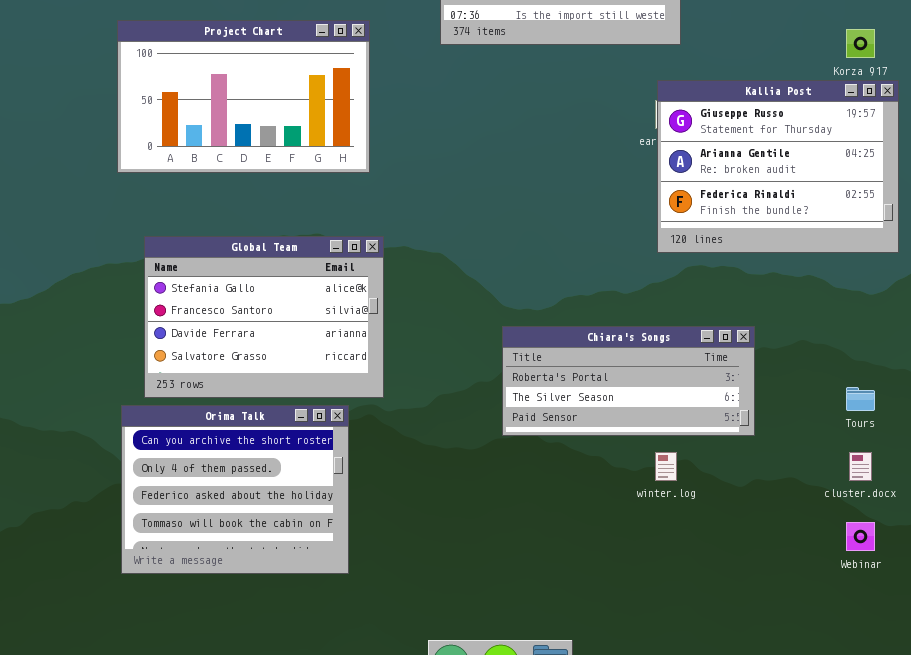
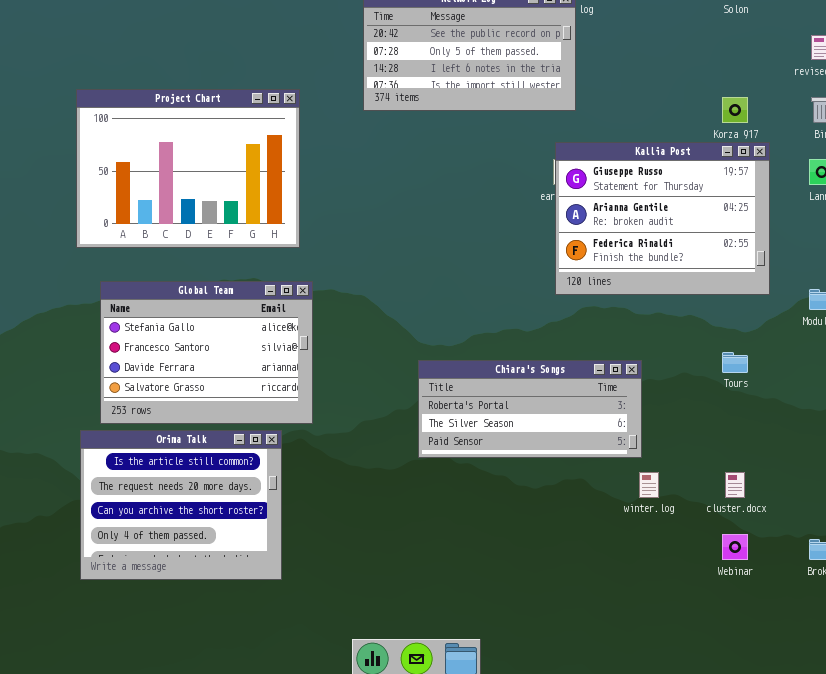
Project Chart: [117,20,370,173] -> [76,89,300,248], resized
Tours: [846,387,875,411] -> [722,352,748,373], moved
Orima Talk: [121,405,349,574] -> [80,430,282,580], scrolled up 2 rows
winter.log: [655,452,677,481] -> [639,472,659,498], moved

